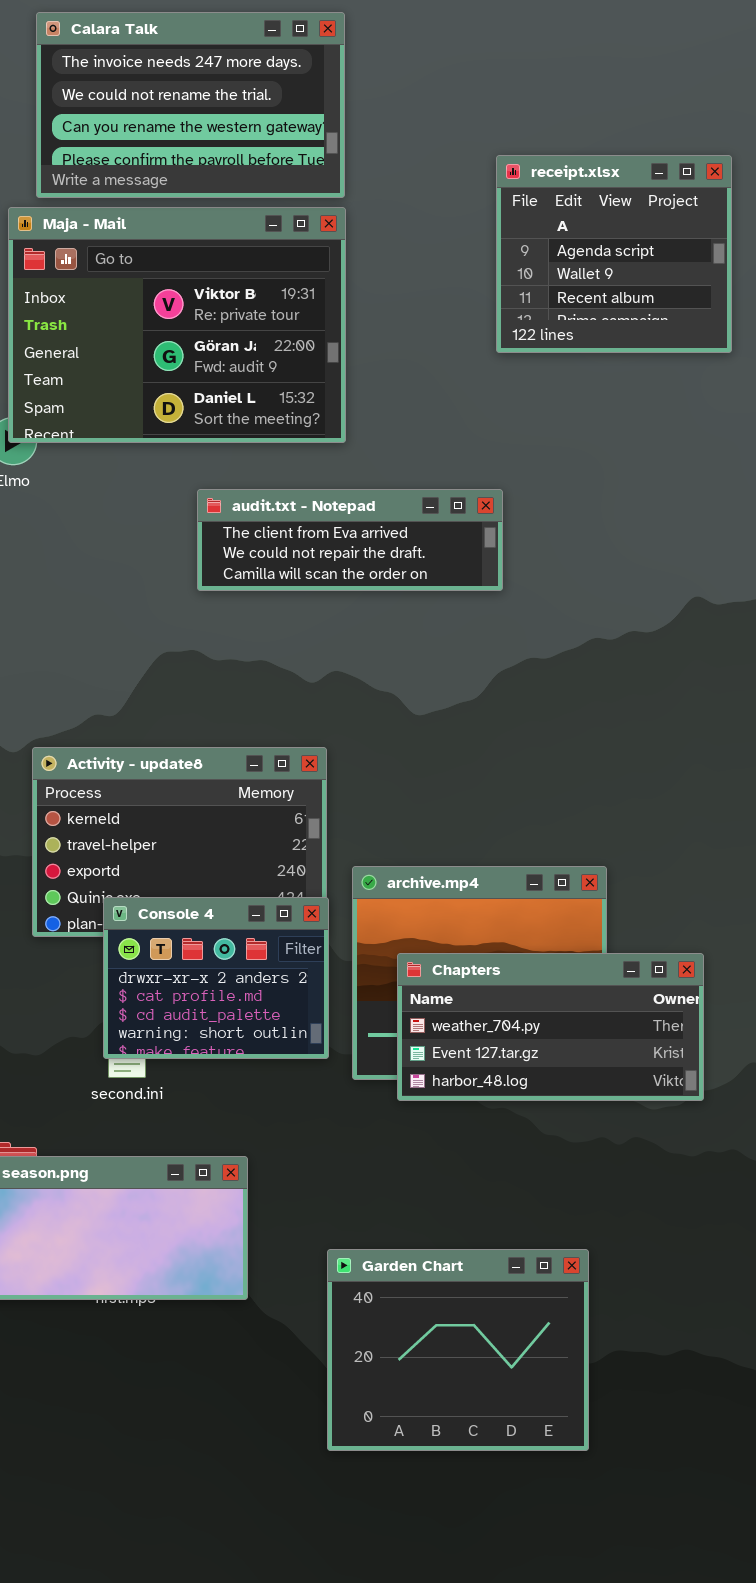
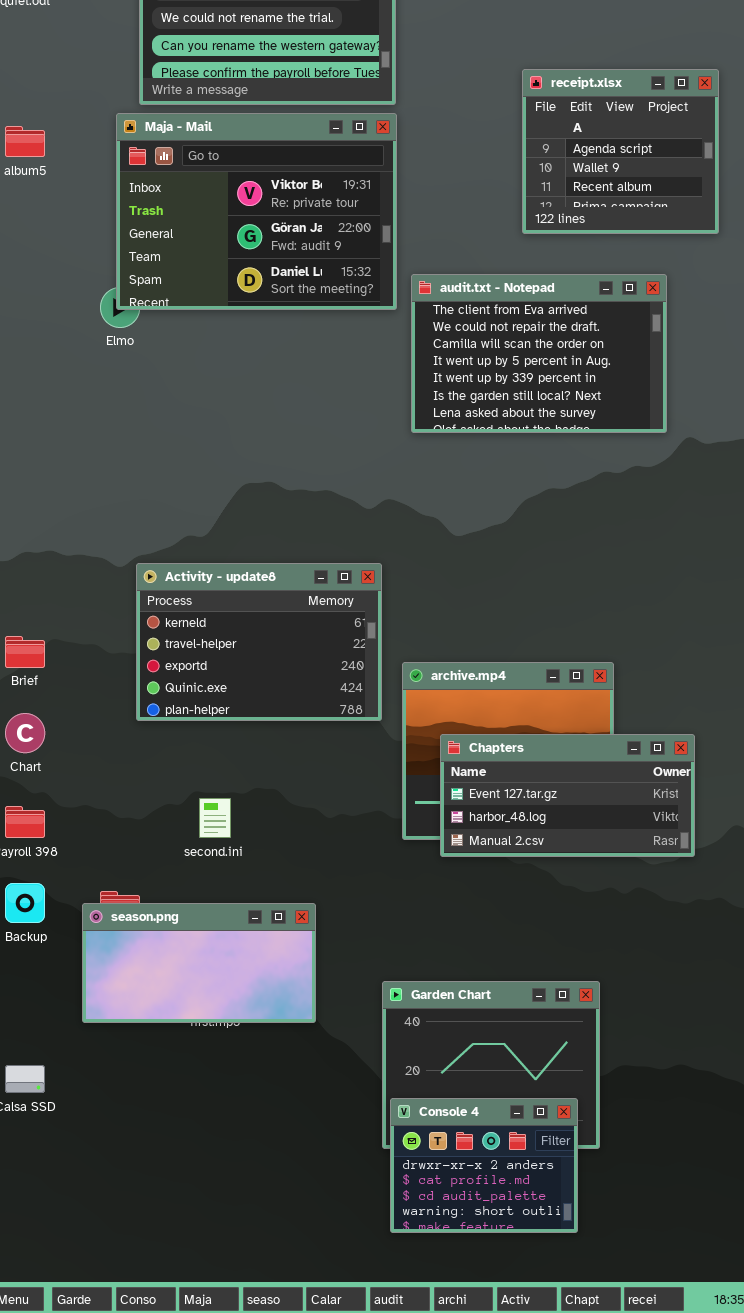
audit.txt - Notepad: [197,489,503,591] -> [411,274,667,433], moved, resized
Console 4: [103,897,329,1059] -> [390,1098,578,1233], moved
Chapters: [397,953,704,1101] -> [440,734,695,857], scrolled down 1 row

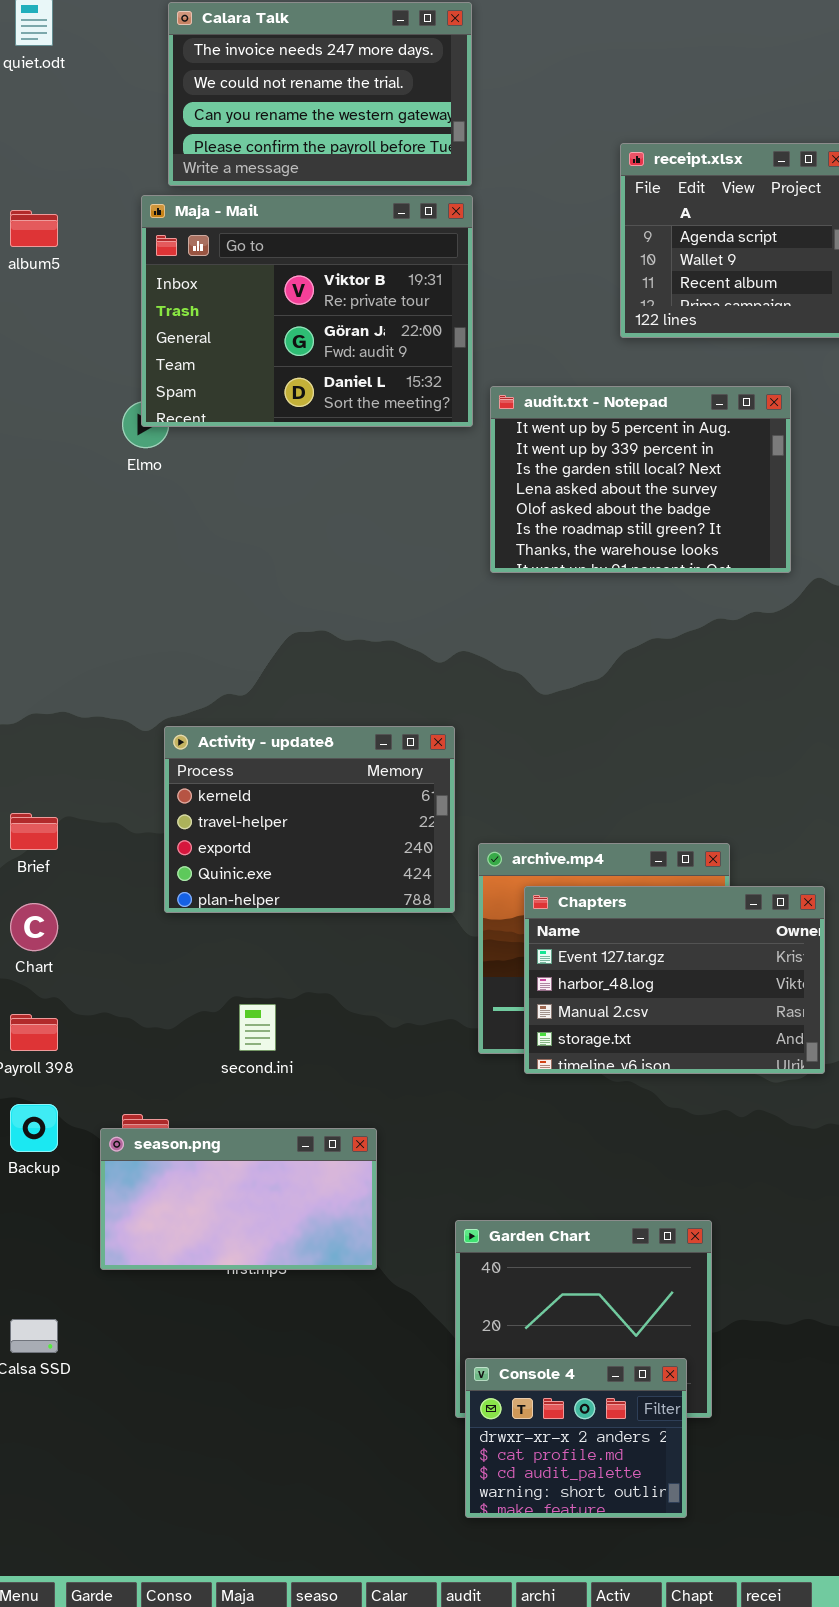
audit.txt - Notepad: [411,274,667,433] -> [490,386,791,573], scrolled down 3 rows
Chapters: [440,734,695,857] -> [524,886,825,1074], resized

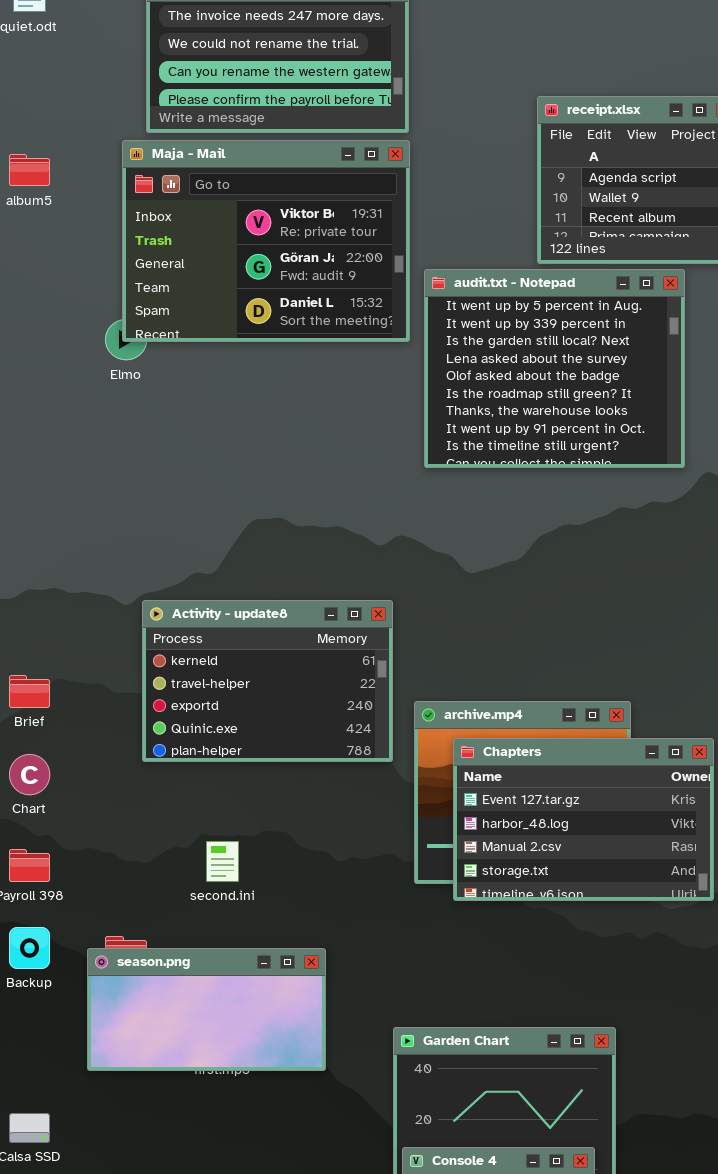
audit.txt - Notepad: [490,386,791,573] -> [424,269,685,468], resized

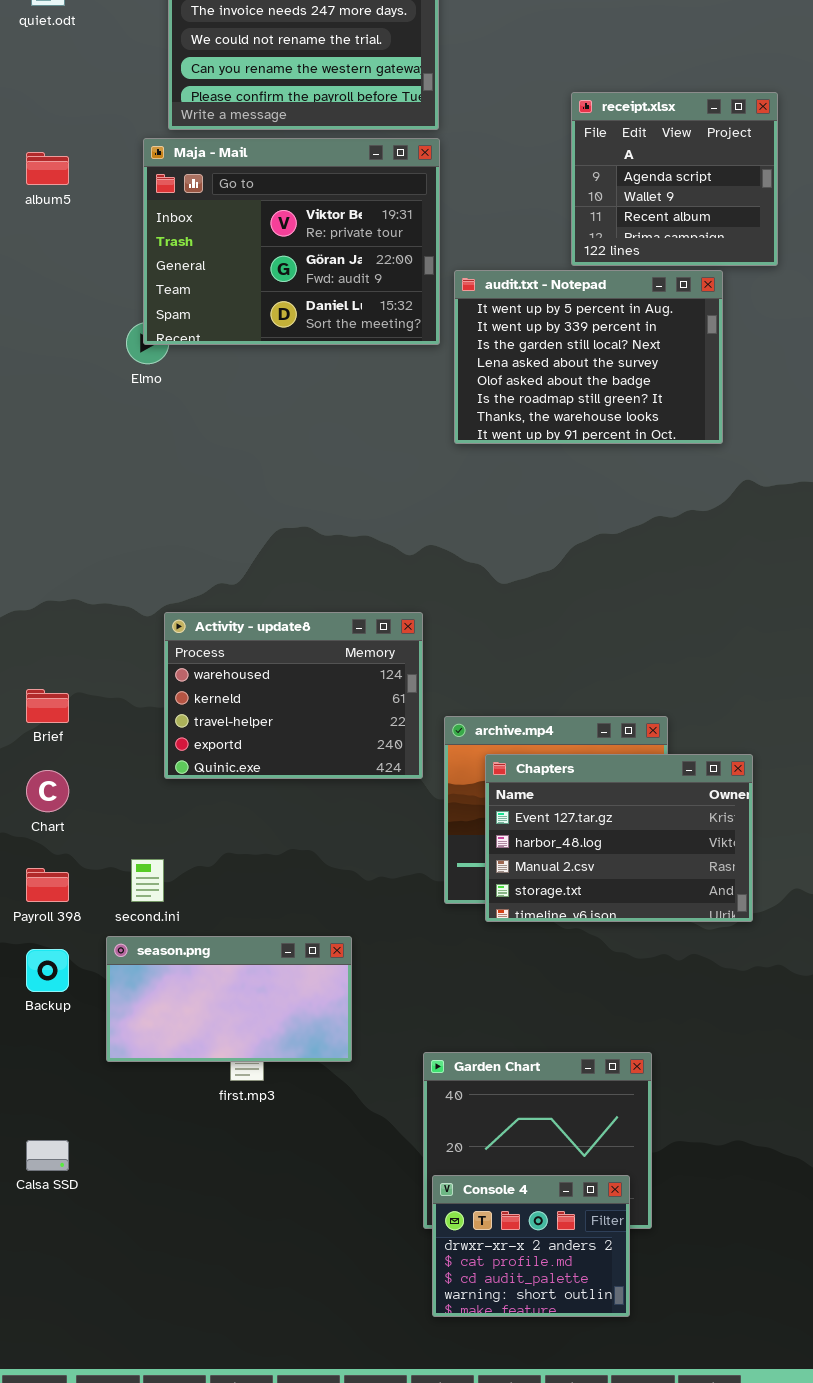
audit.txt - Notepad: [424,269,685,468] -> [454,270,723,444], resized
Activity - update8: [142,600,393,762] -> [164,612,423,779], scrolled up 1 row
second.ini: [206,841,239,882] -> [131,859,164,902], moved
season.png: [87,948,326,1071] -> [106,936,352,1062], moved

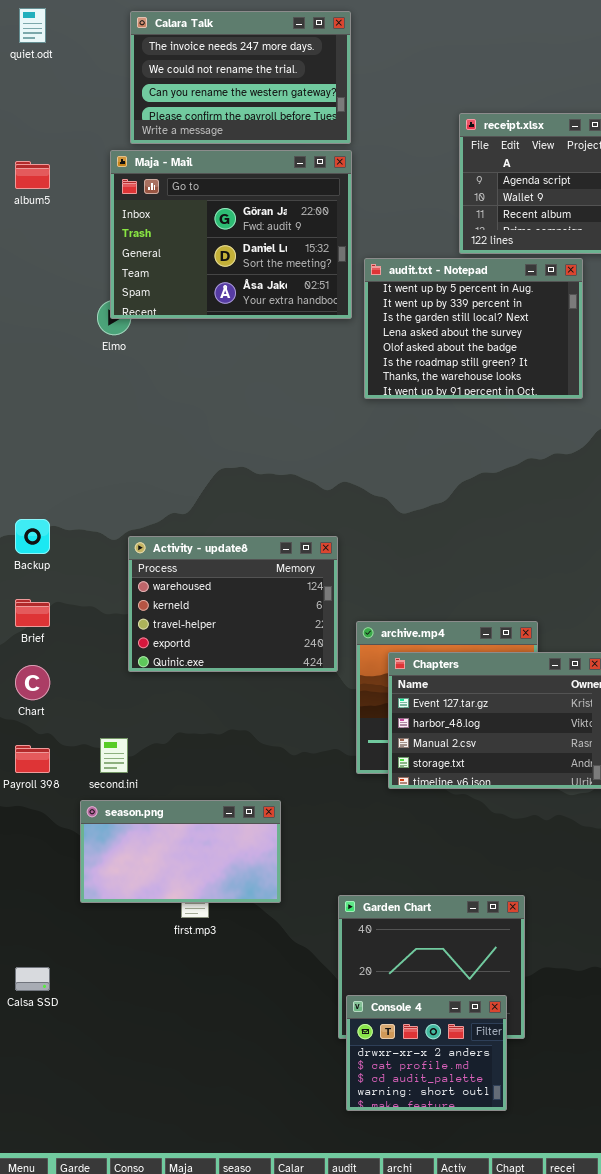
Maja - Mail: [143,138,440,345] -> [110,150,352,319], scrolled down 1 row
Backup: [26,949,69,992] -> [15,519,50,554], moved

